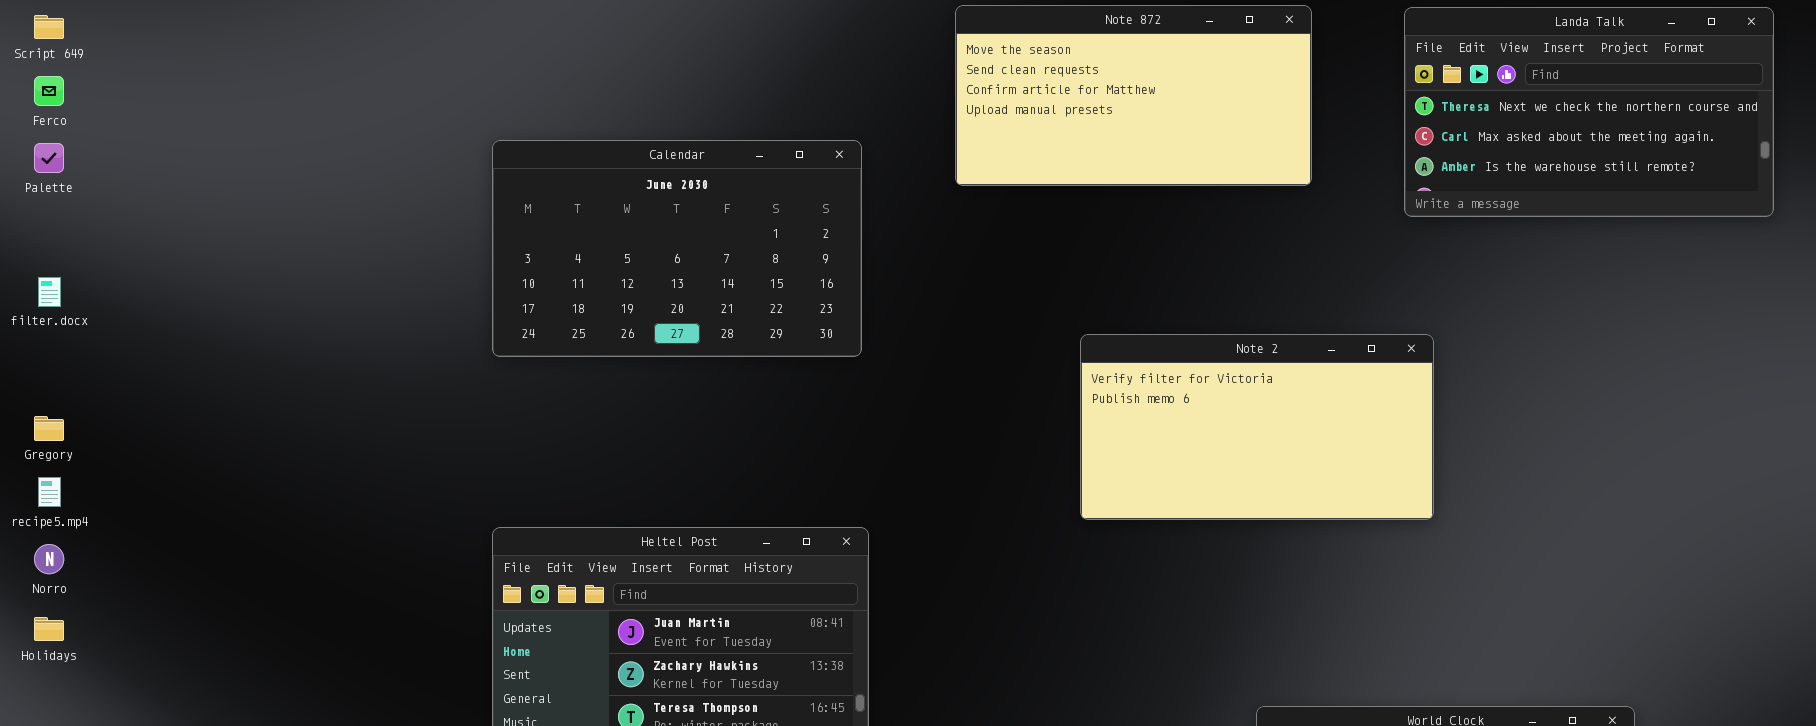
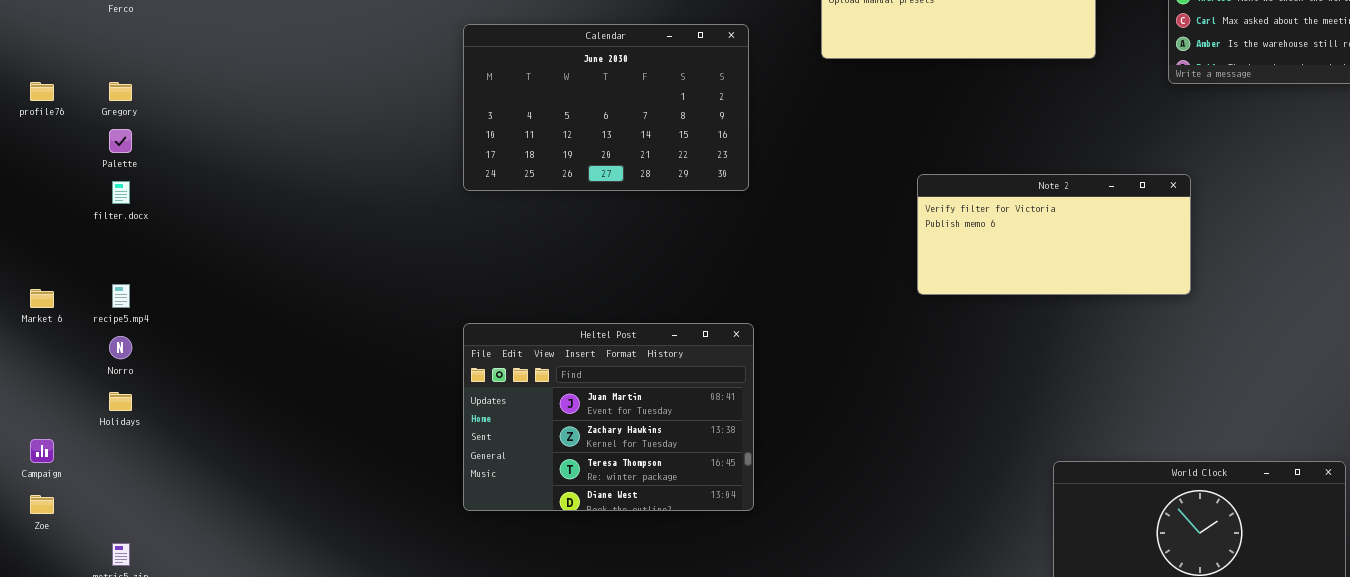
Palette: [34,143,64,173] -> [109,129,132,153], moved
filter.docx: [38,277,61,307] -> [112,181,130,204], moved
Note 2: [1080,334,1434,520] -> [917,174,1191,295], resized
Gregory: [34,416,64,441] -> [109,82,132,101], moved

